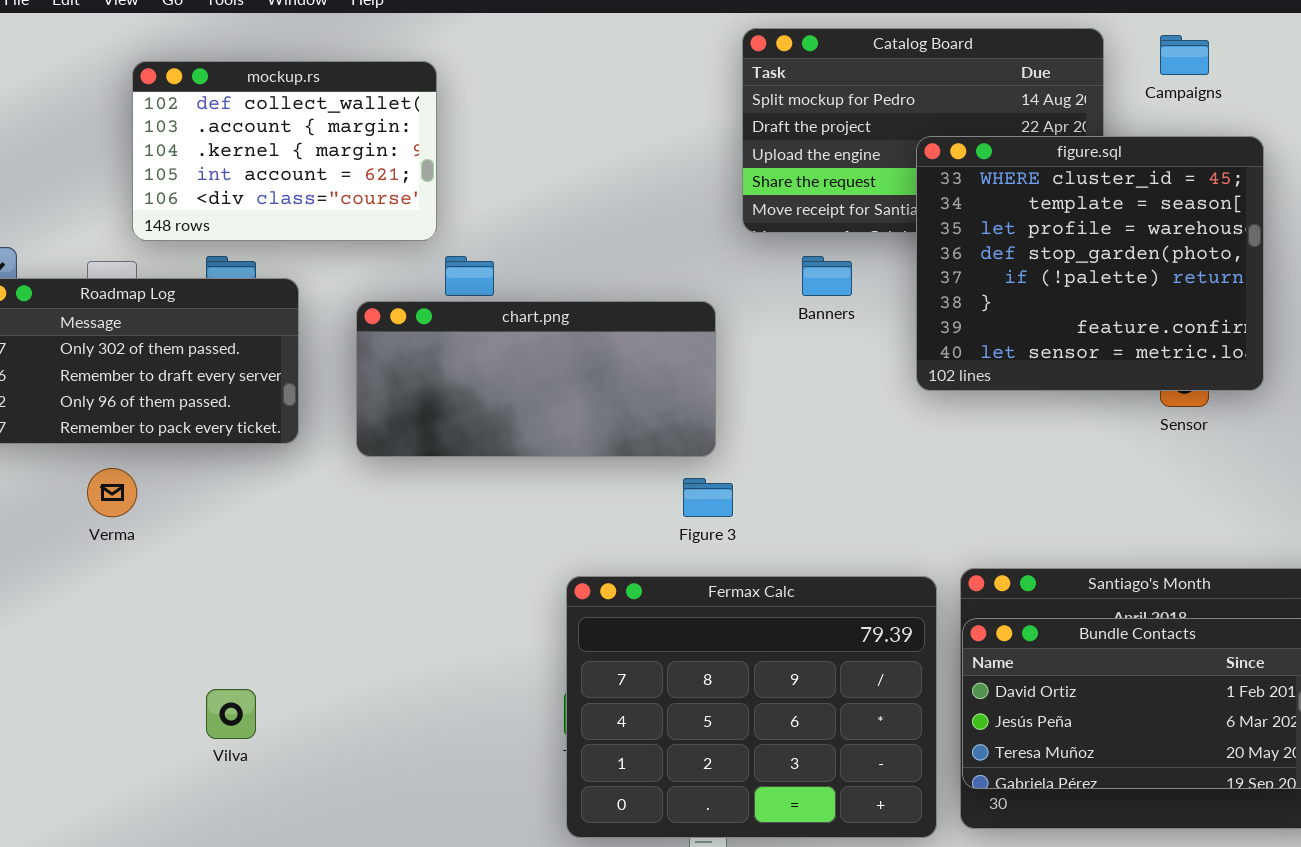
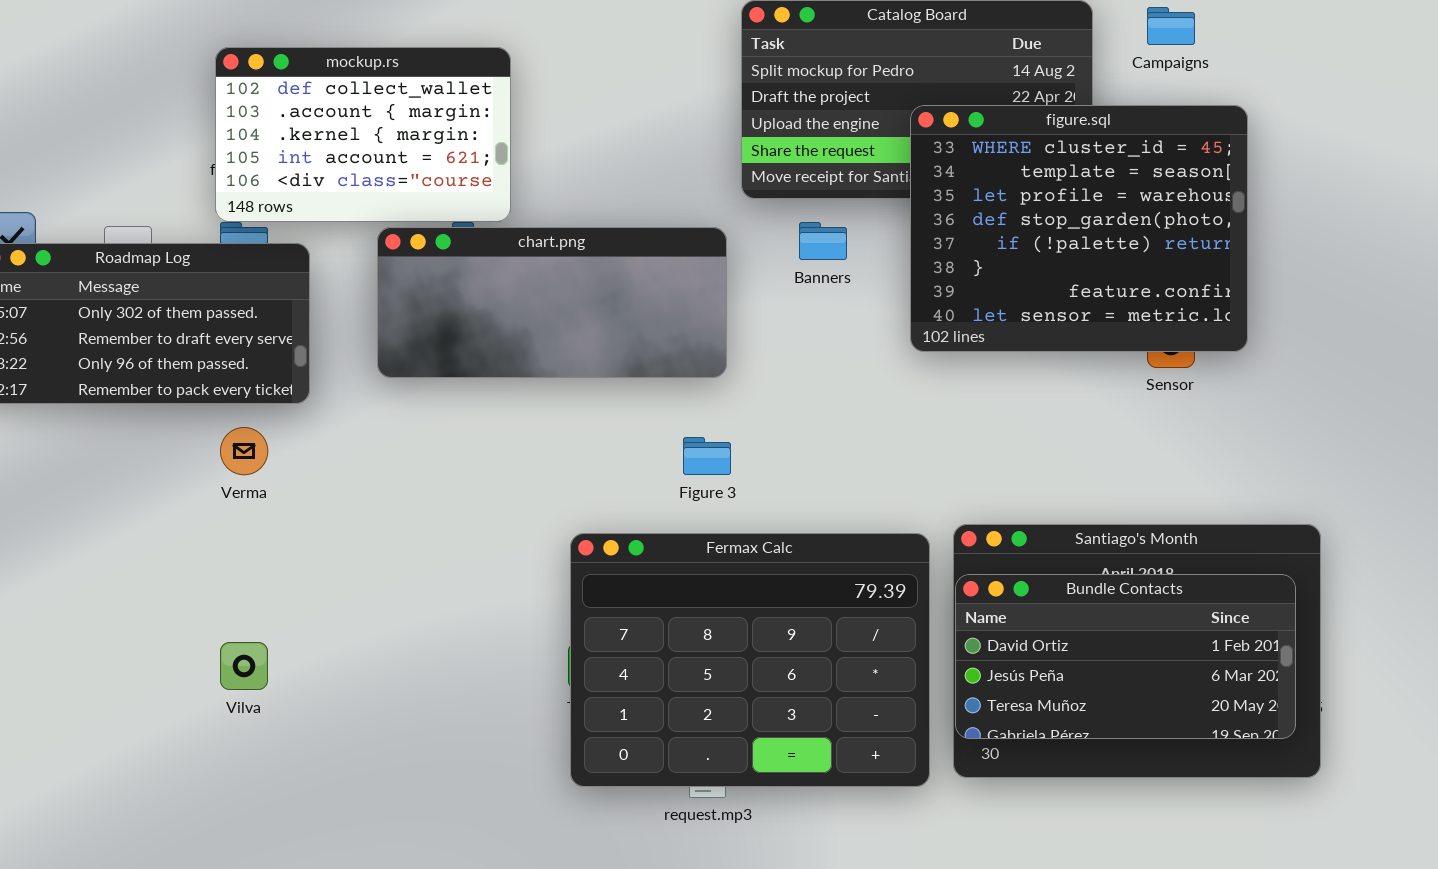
mockup.rs: [132,61,437,241] -> [215,47,511,222], moved
chart.png: [356,301,716,457] -> [377,227,727,378], moved
Verma: [87,468,137,517] -> [220,427,268,475], moved

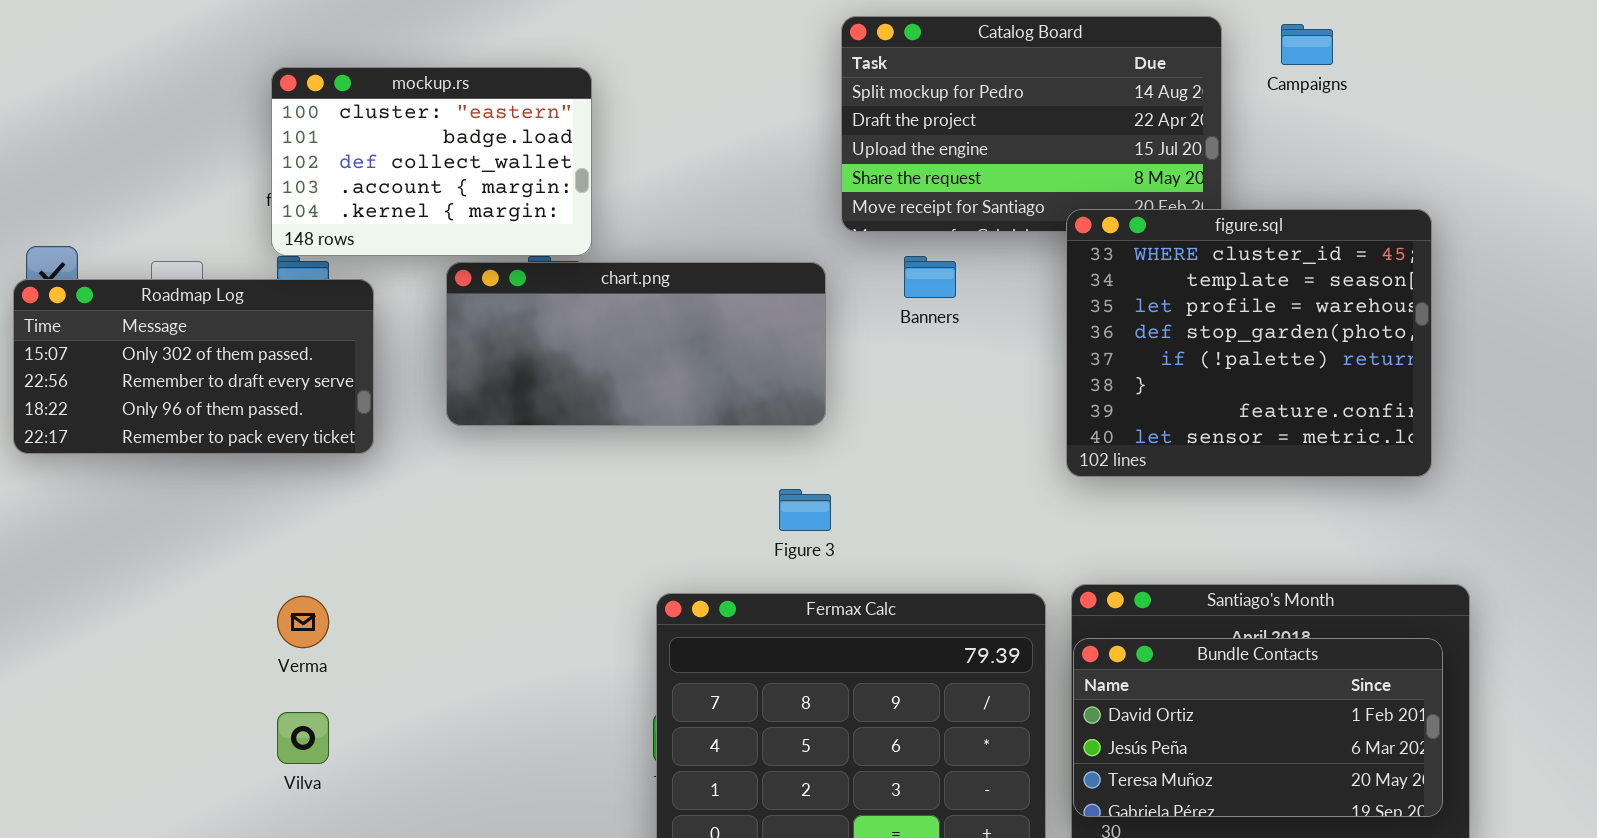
mockup.rs: [215,47,511,222] -> [271,67,592,256], scrolled up 2 rows
figure.sql: [910,105,1248,352] -> [1066,209,1432,477], moved
Verma: [220,427,268,475] -> [277,596,329,648], moved

